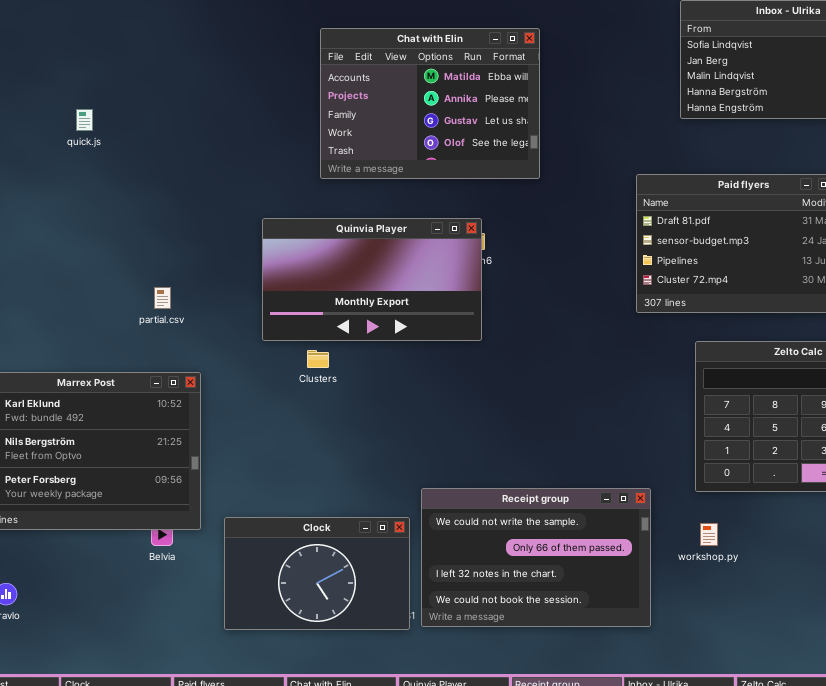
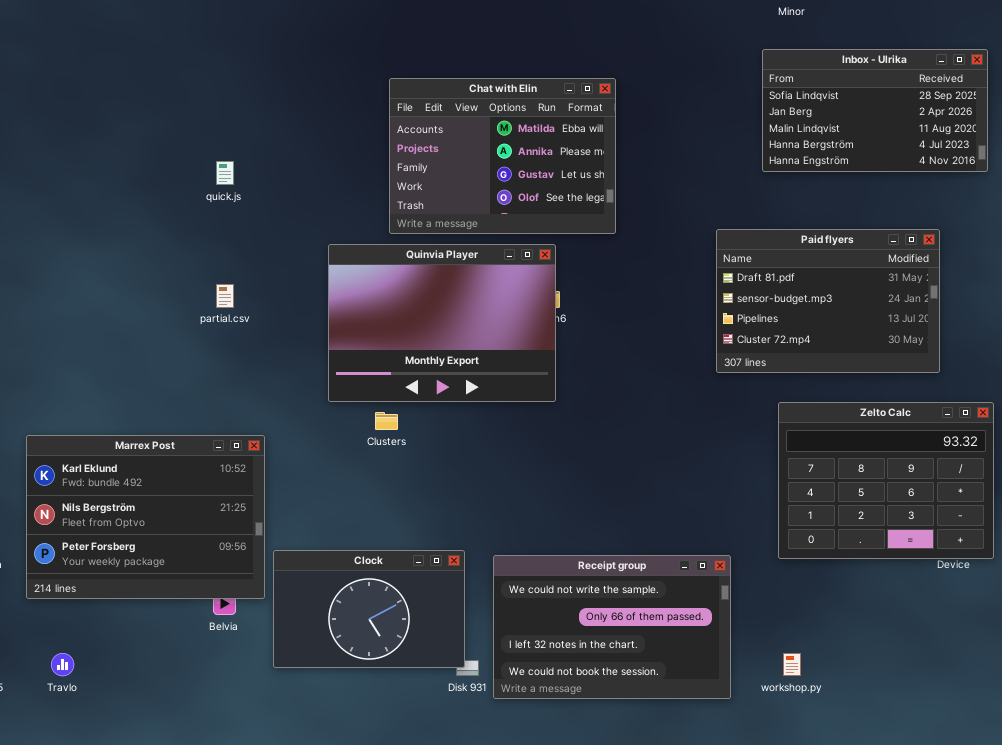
quick.js: [76,109,93,131] -> [216,161,234,185], moved
Quinvia Player: [262,218,482,341] -> [328,244,556,402], resized
partial.csv: [154,287,171,309] -> [216,284,234,308], moved
Clock: [224,517,410,630] -> [273,550,465,668], moved
workshop.py: [700,523,718,546] -> [783,653,801,676], moved

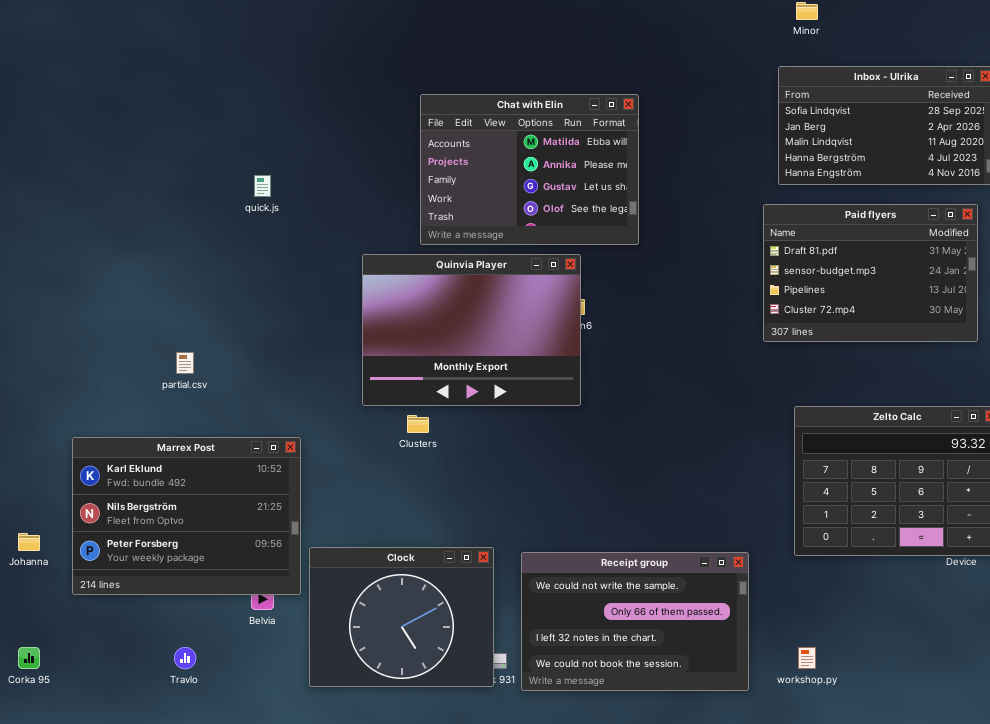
Paid flyers: [716,229,940,373] -> [763,204,978,342], moved
partial.csv: [216,284,234,308] -> [176,352,194,374], moved
Clock: [273,550,465,668] -> [309,547,494,687], resized
Travlo: [51,653,74,676] -> [174,647,196,669], moved

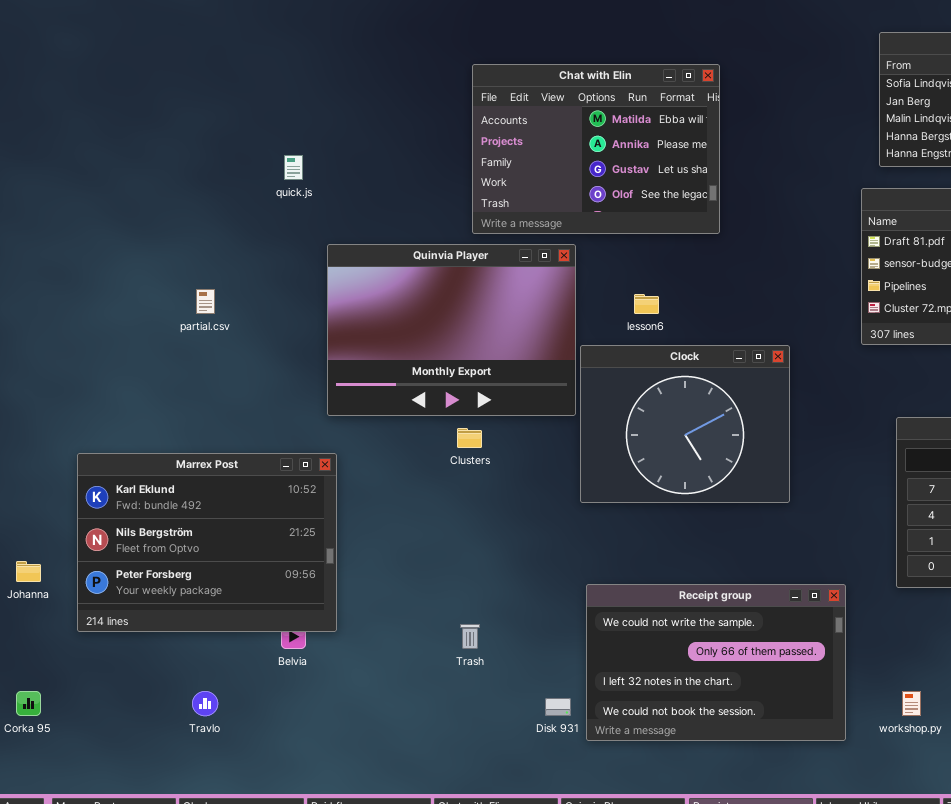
Quinvia Player: [362,254,581,406] -> [327,244,576,416], moved
partial.csv: [176,352,194,374] -> [196,289,215,314], moved
Clock: [309,547,494,687] -> [580,345,790,503], moved

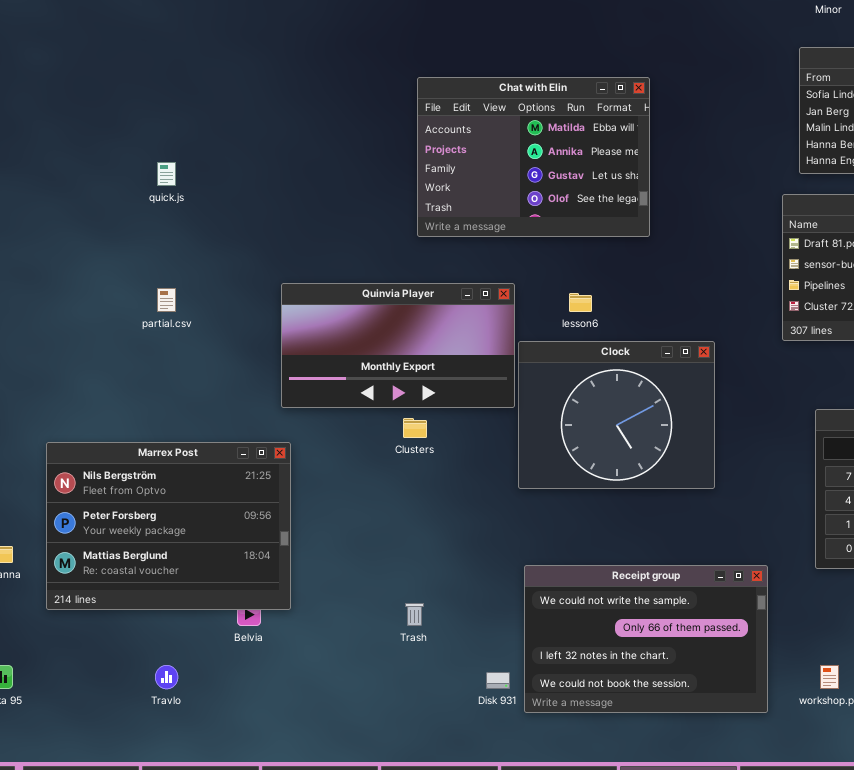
quick.js: [284,155,303,180] -> [157,162,176,186], moved
Quinvia Player: [327,244,576,416] -> [281,283,515,408], resized
Marrex Post: [77,453,337,632] -> [46,442,291,610], scrolled down 1 row

